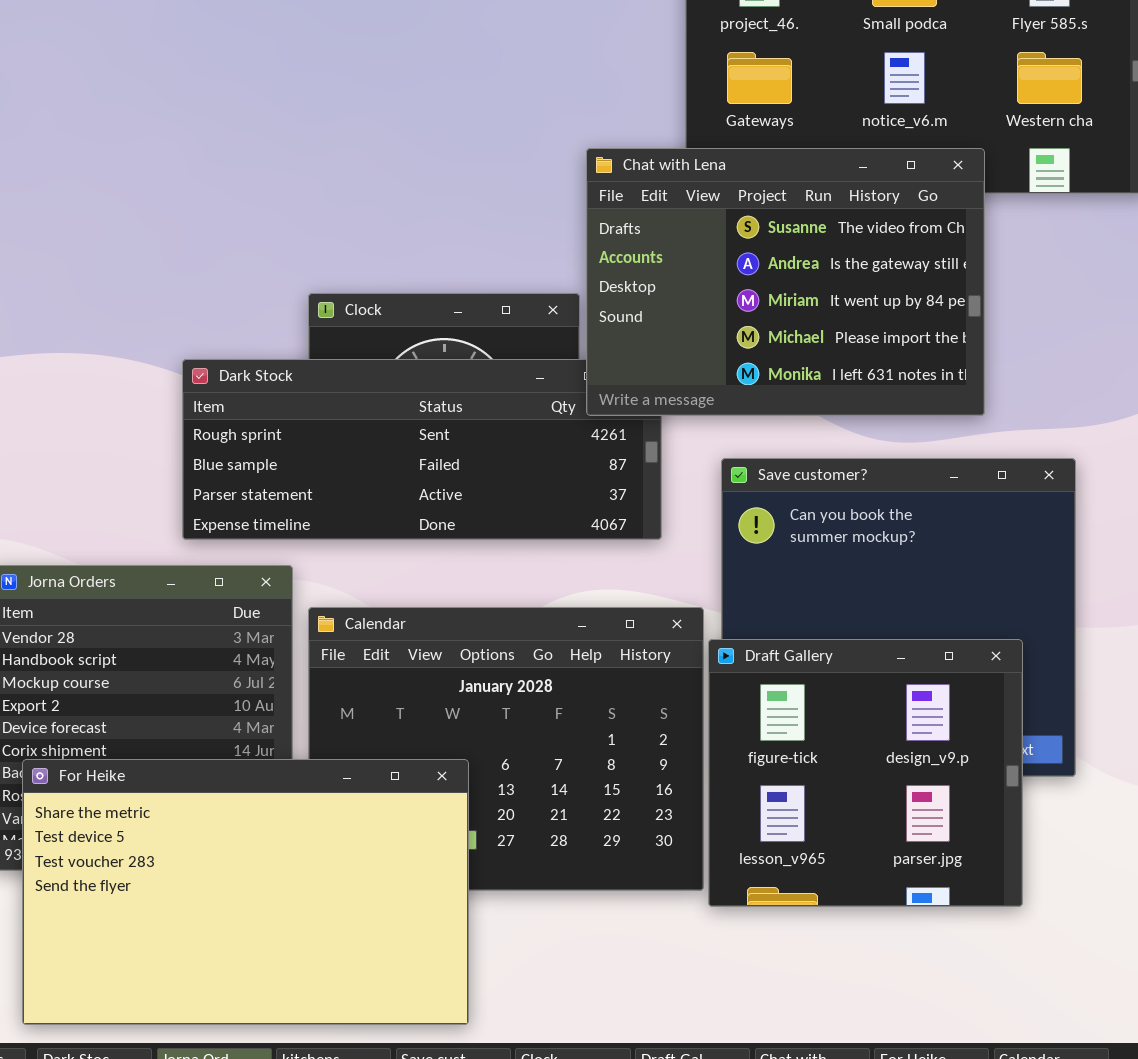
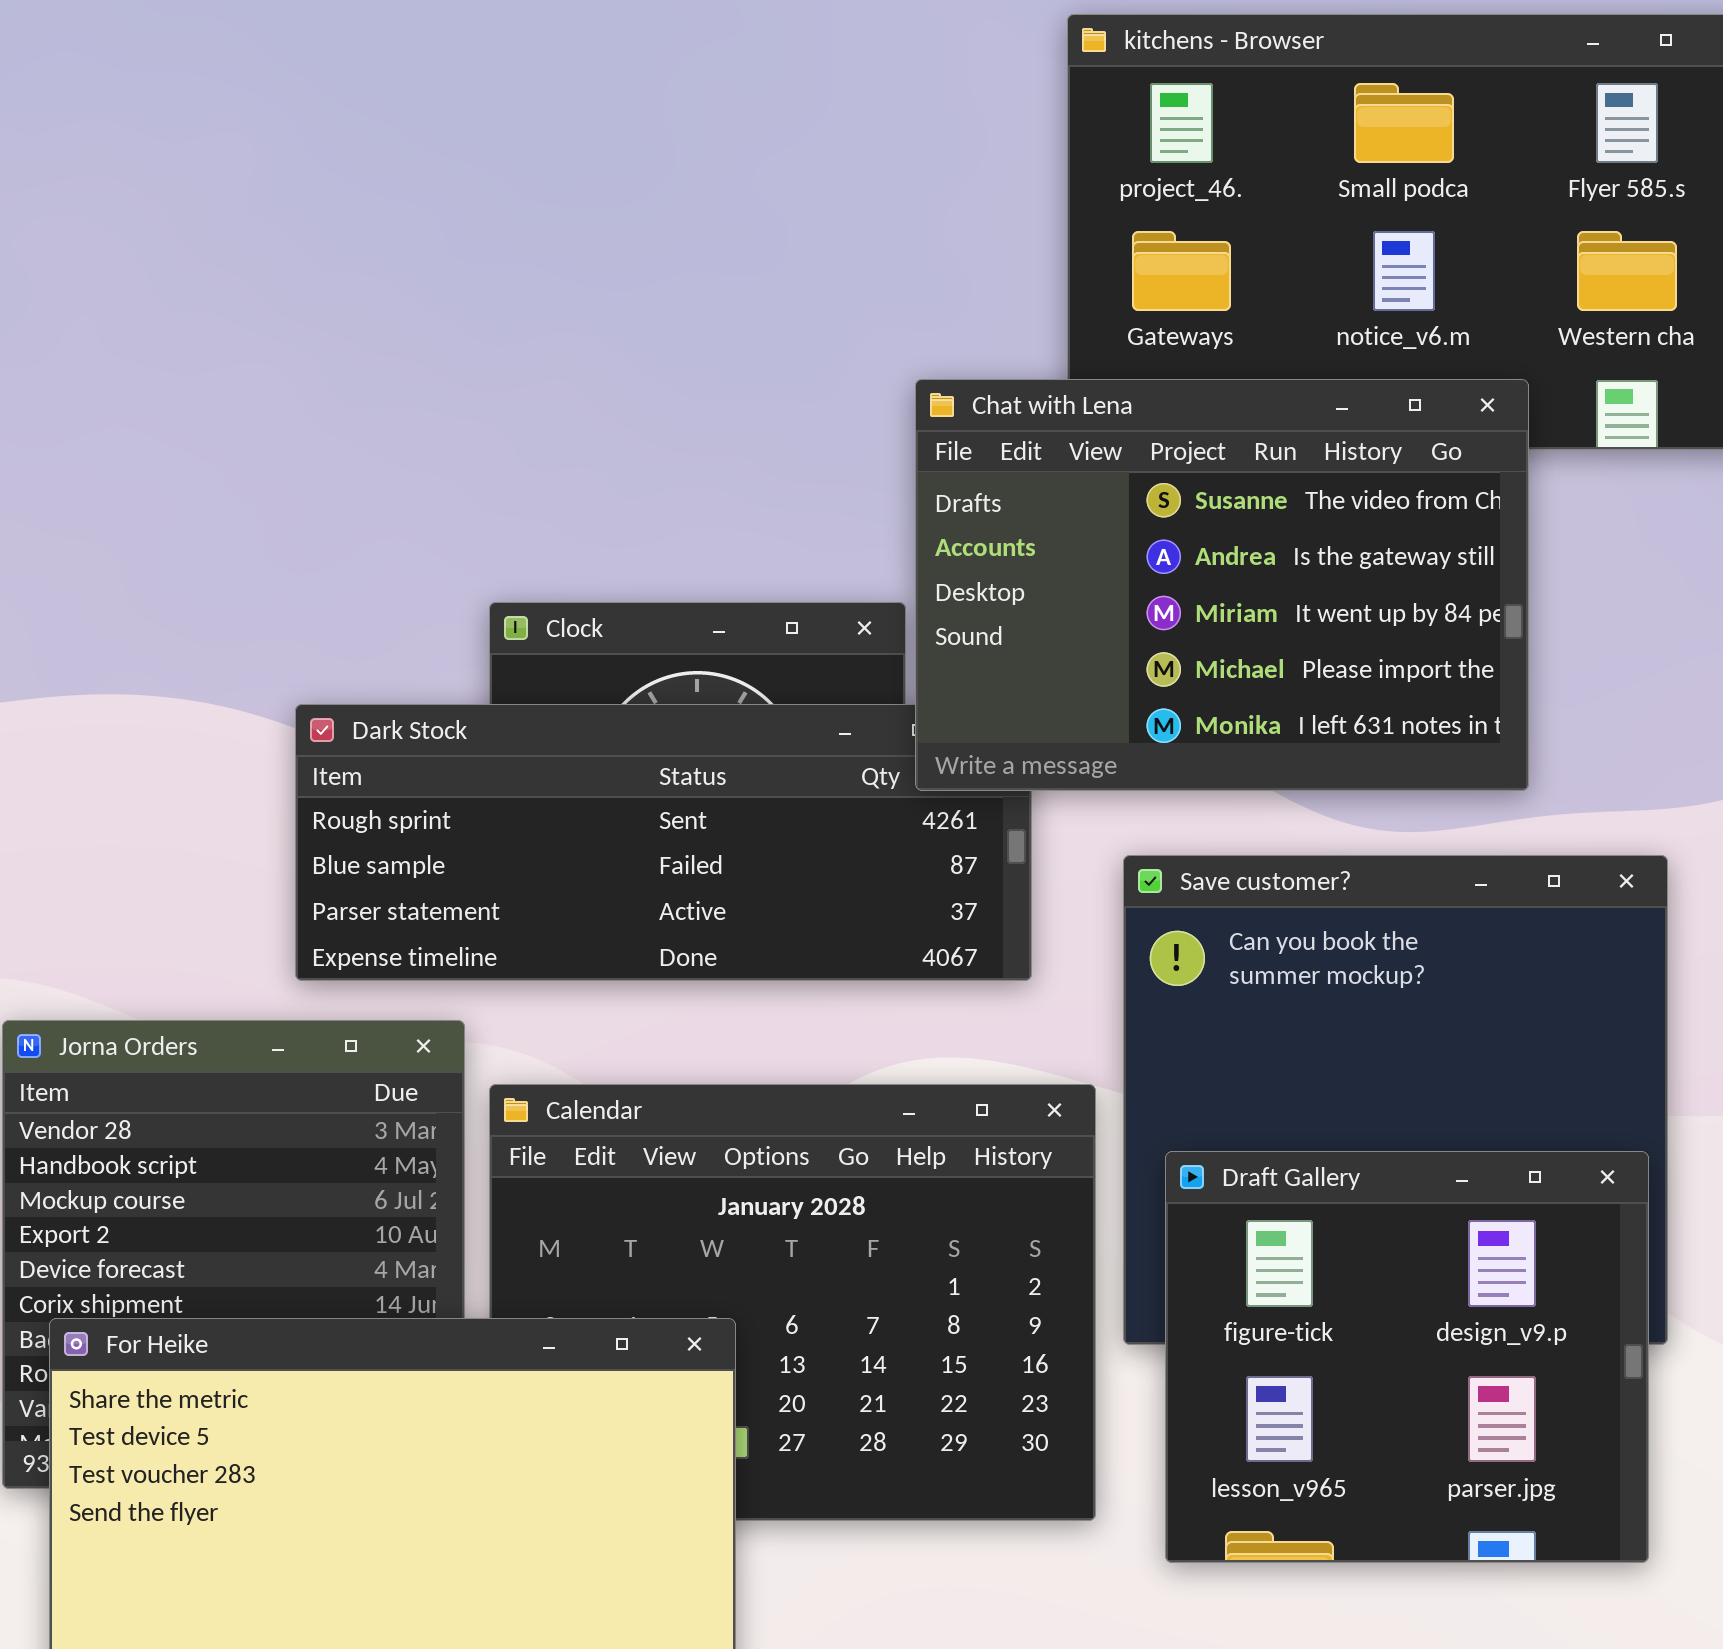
Draft Gallery: [708,639,1023,907] -> [1165,1151,1649,1563], moved

